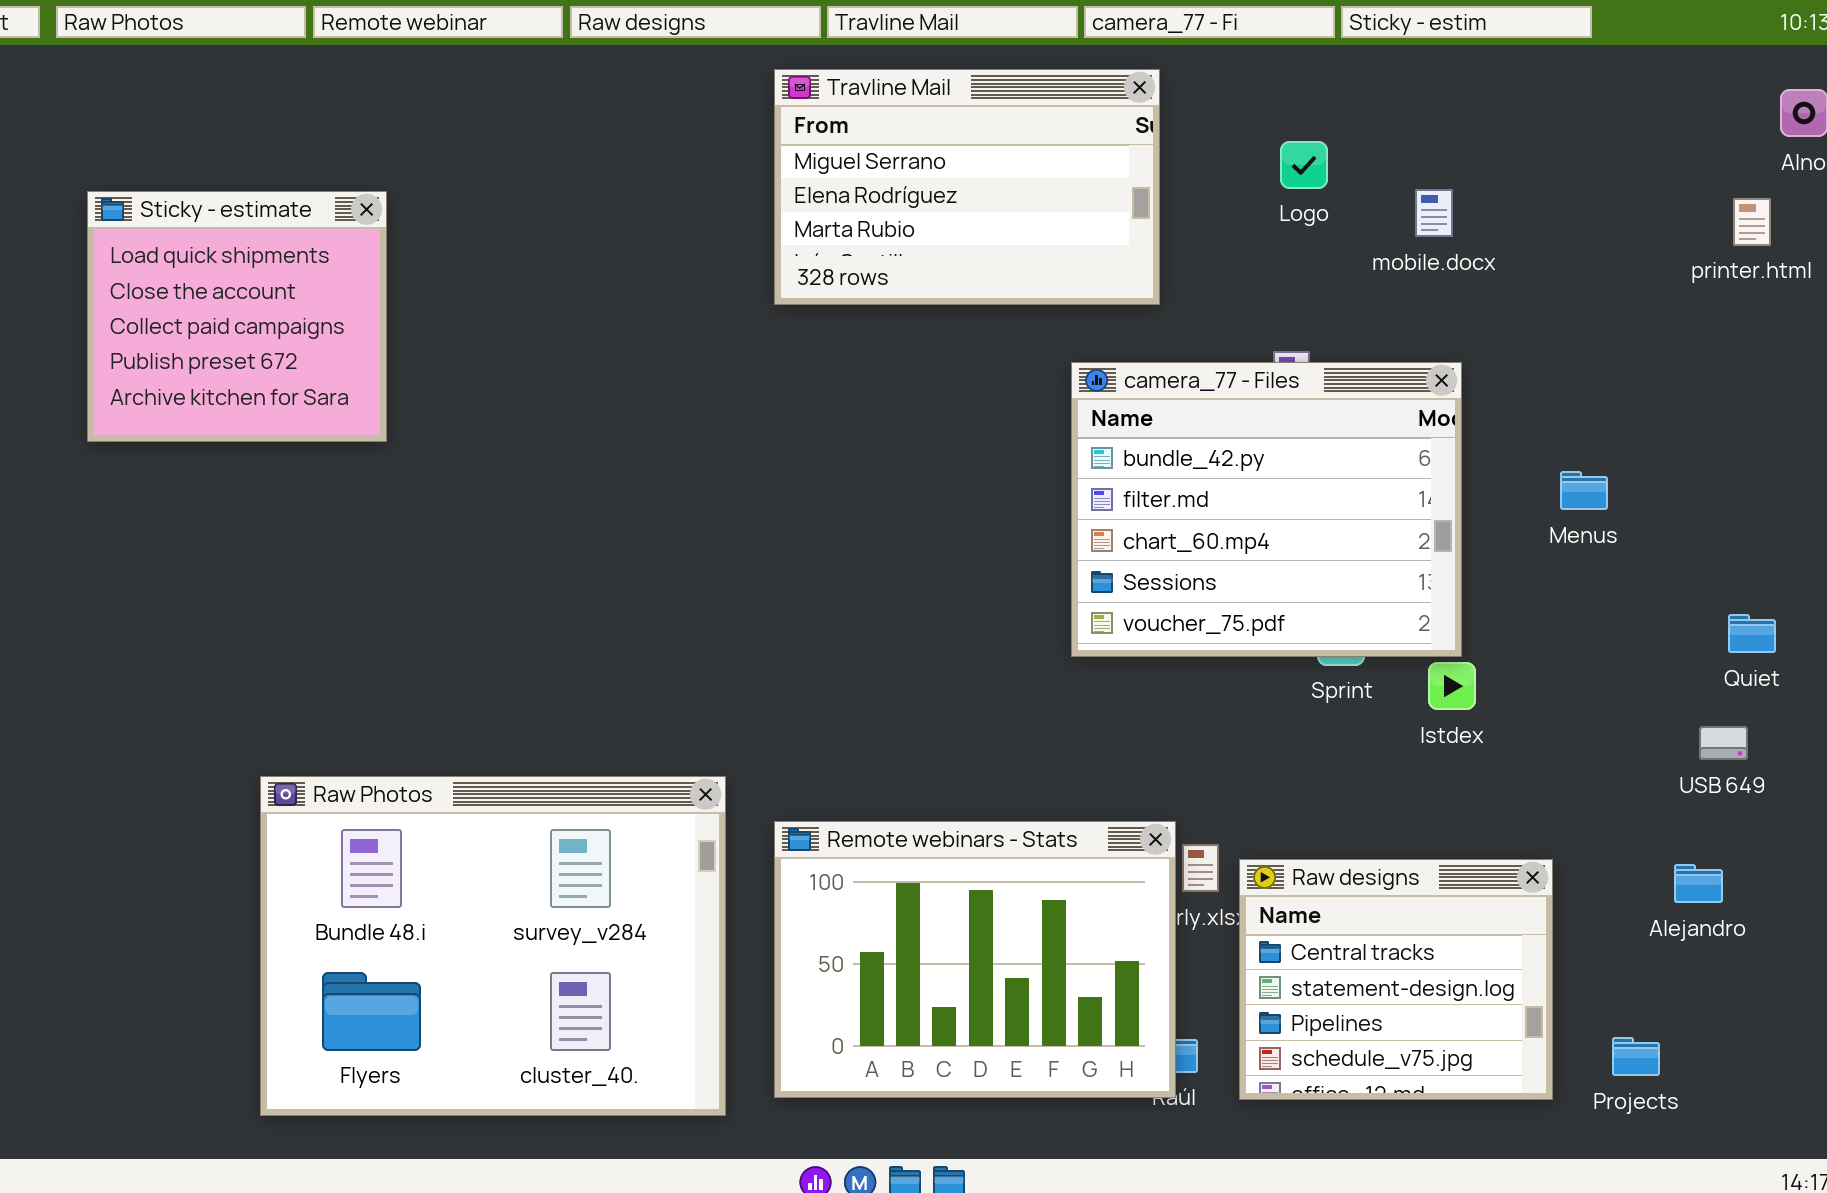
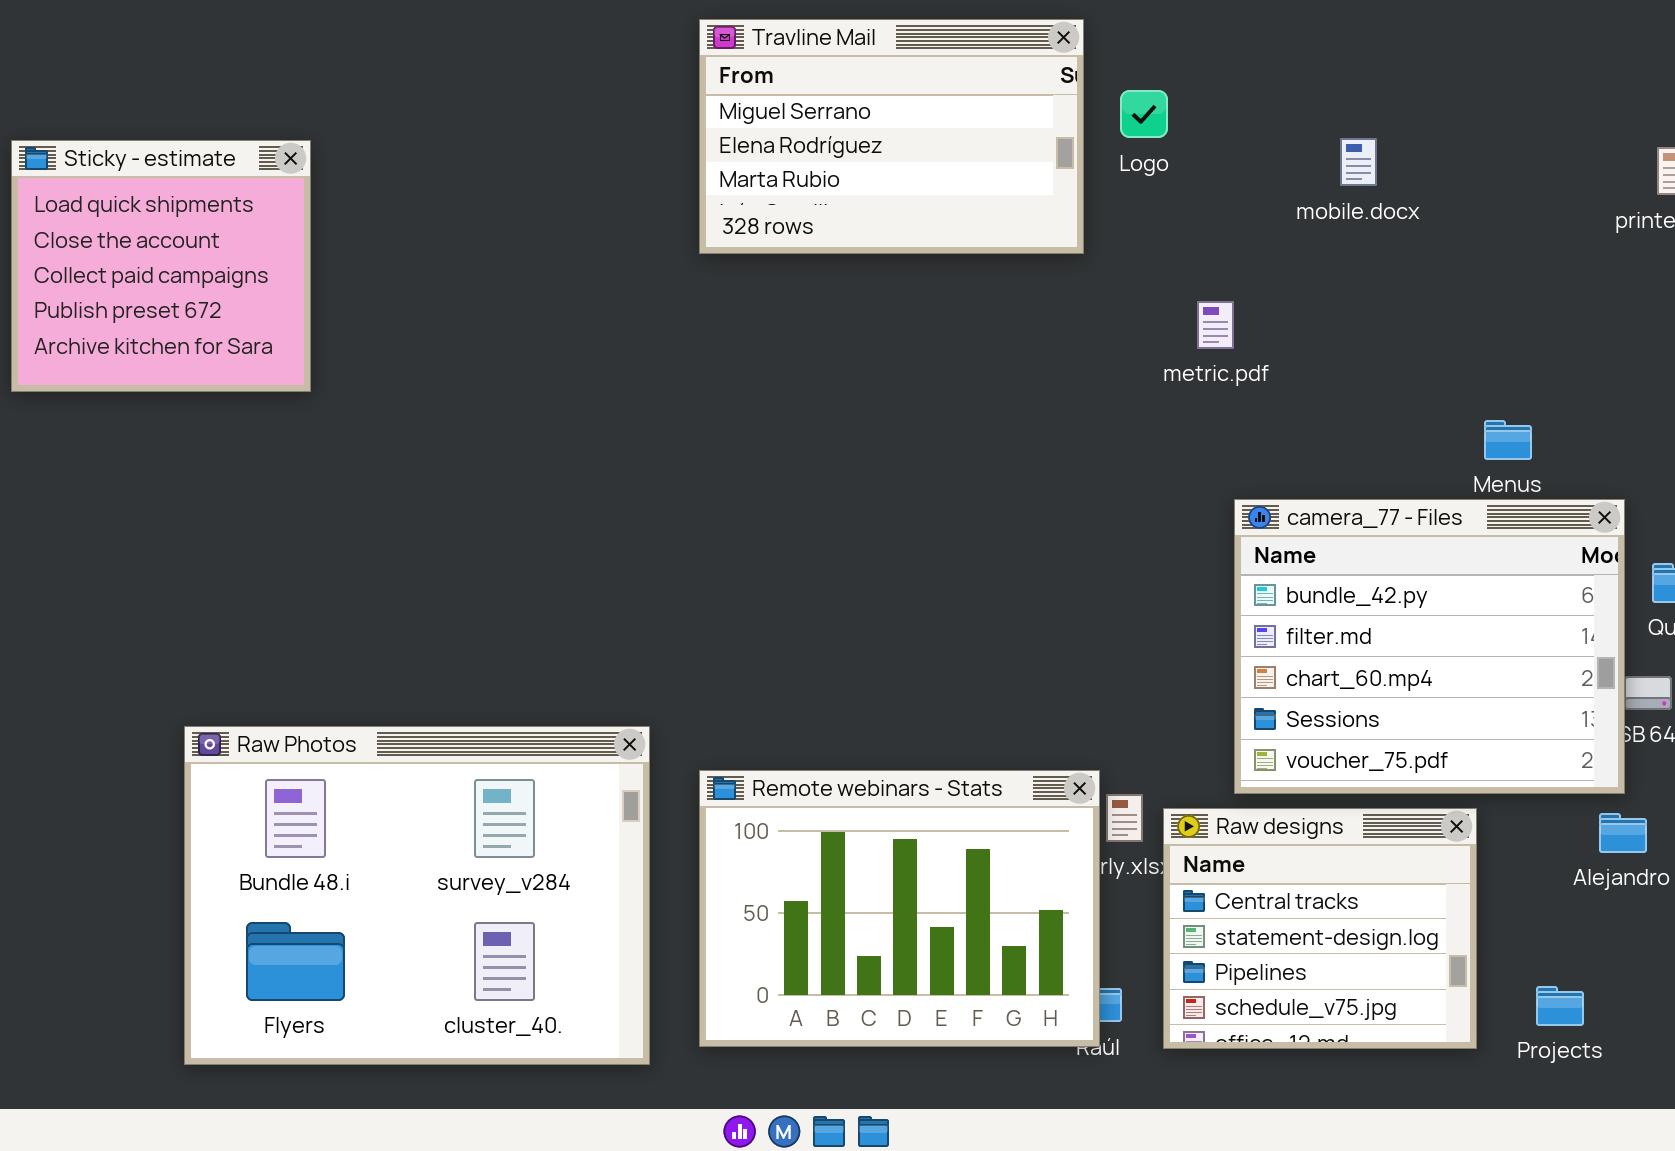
Logo: [1280,141,1328,189] -> [1120,90,1168,138], moved
camera_77 - Files: [1071,362,1462,657] -> [1234,499,1625,794], moved

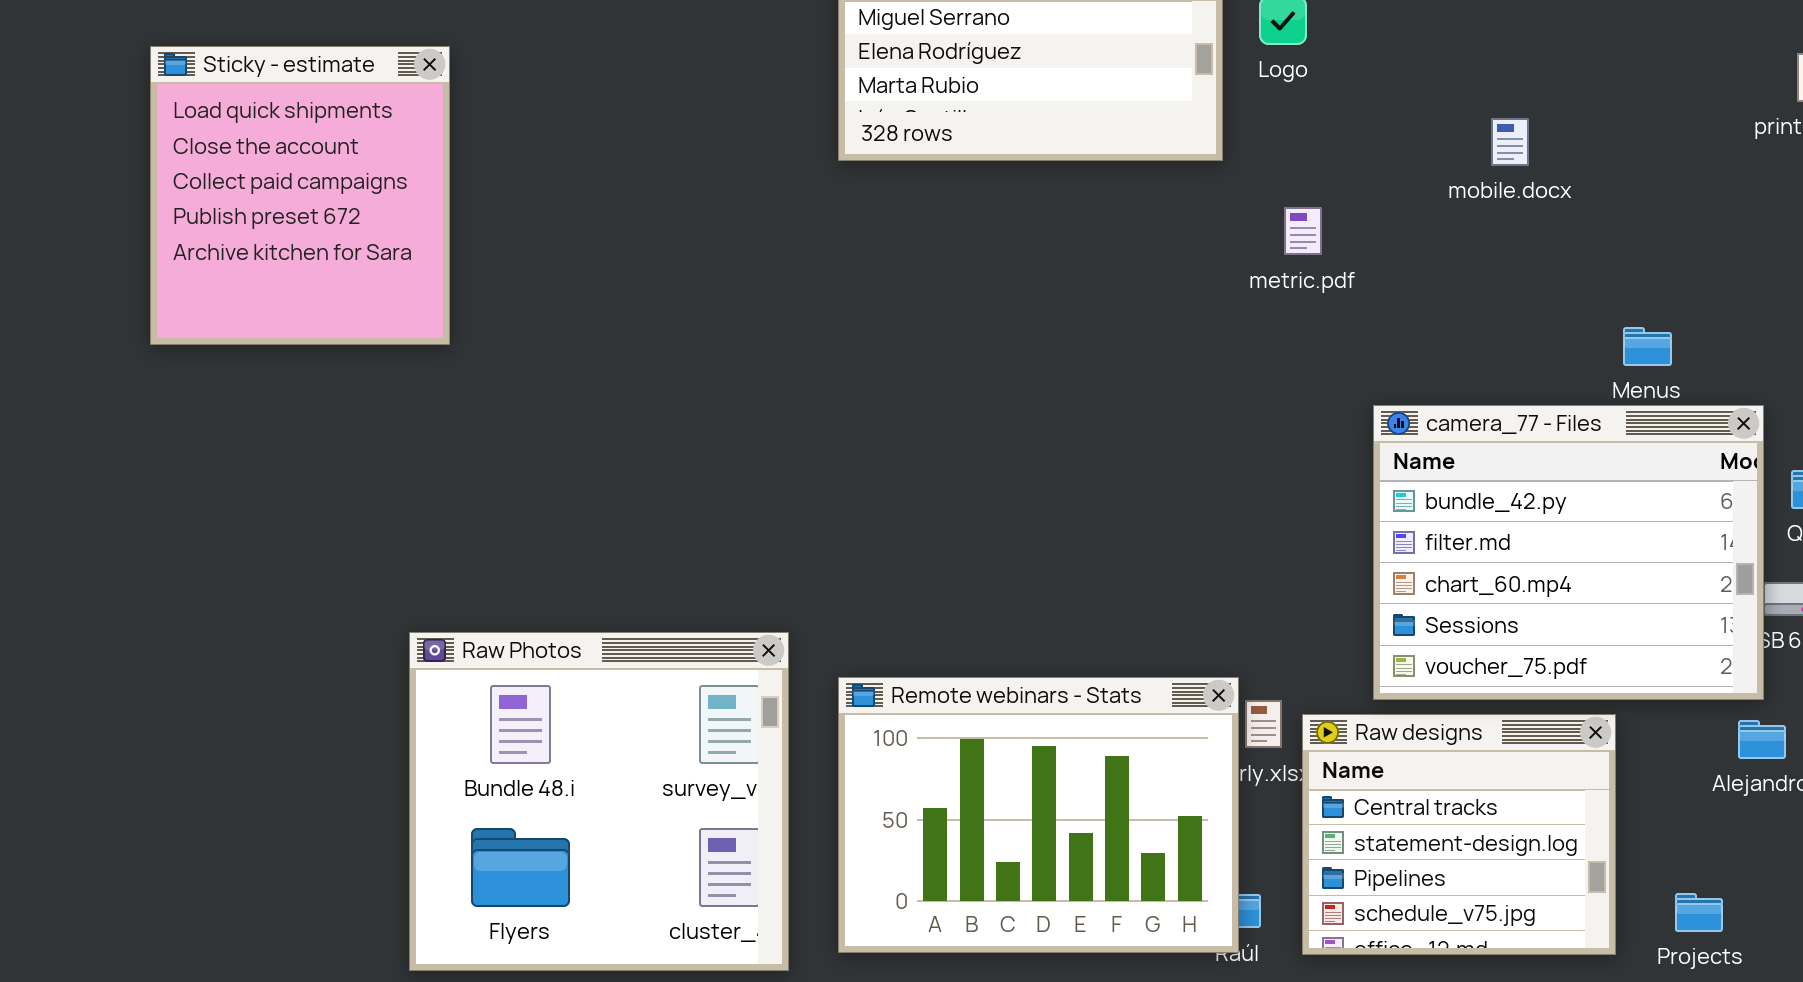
mobile.docx: [1340,138,1377,186] -> [1491,118,1529,166], moved
Sticky - estimate: [11,140,311,392] -> [150,46,450,345], resized
metric.pdf: [1197,301,1234,349] -> [1284,207,1322,255], moved
Raw Photos: [184,726,650,1065] -> [409,632,789,971], resized

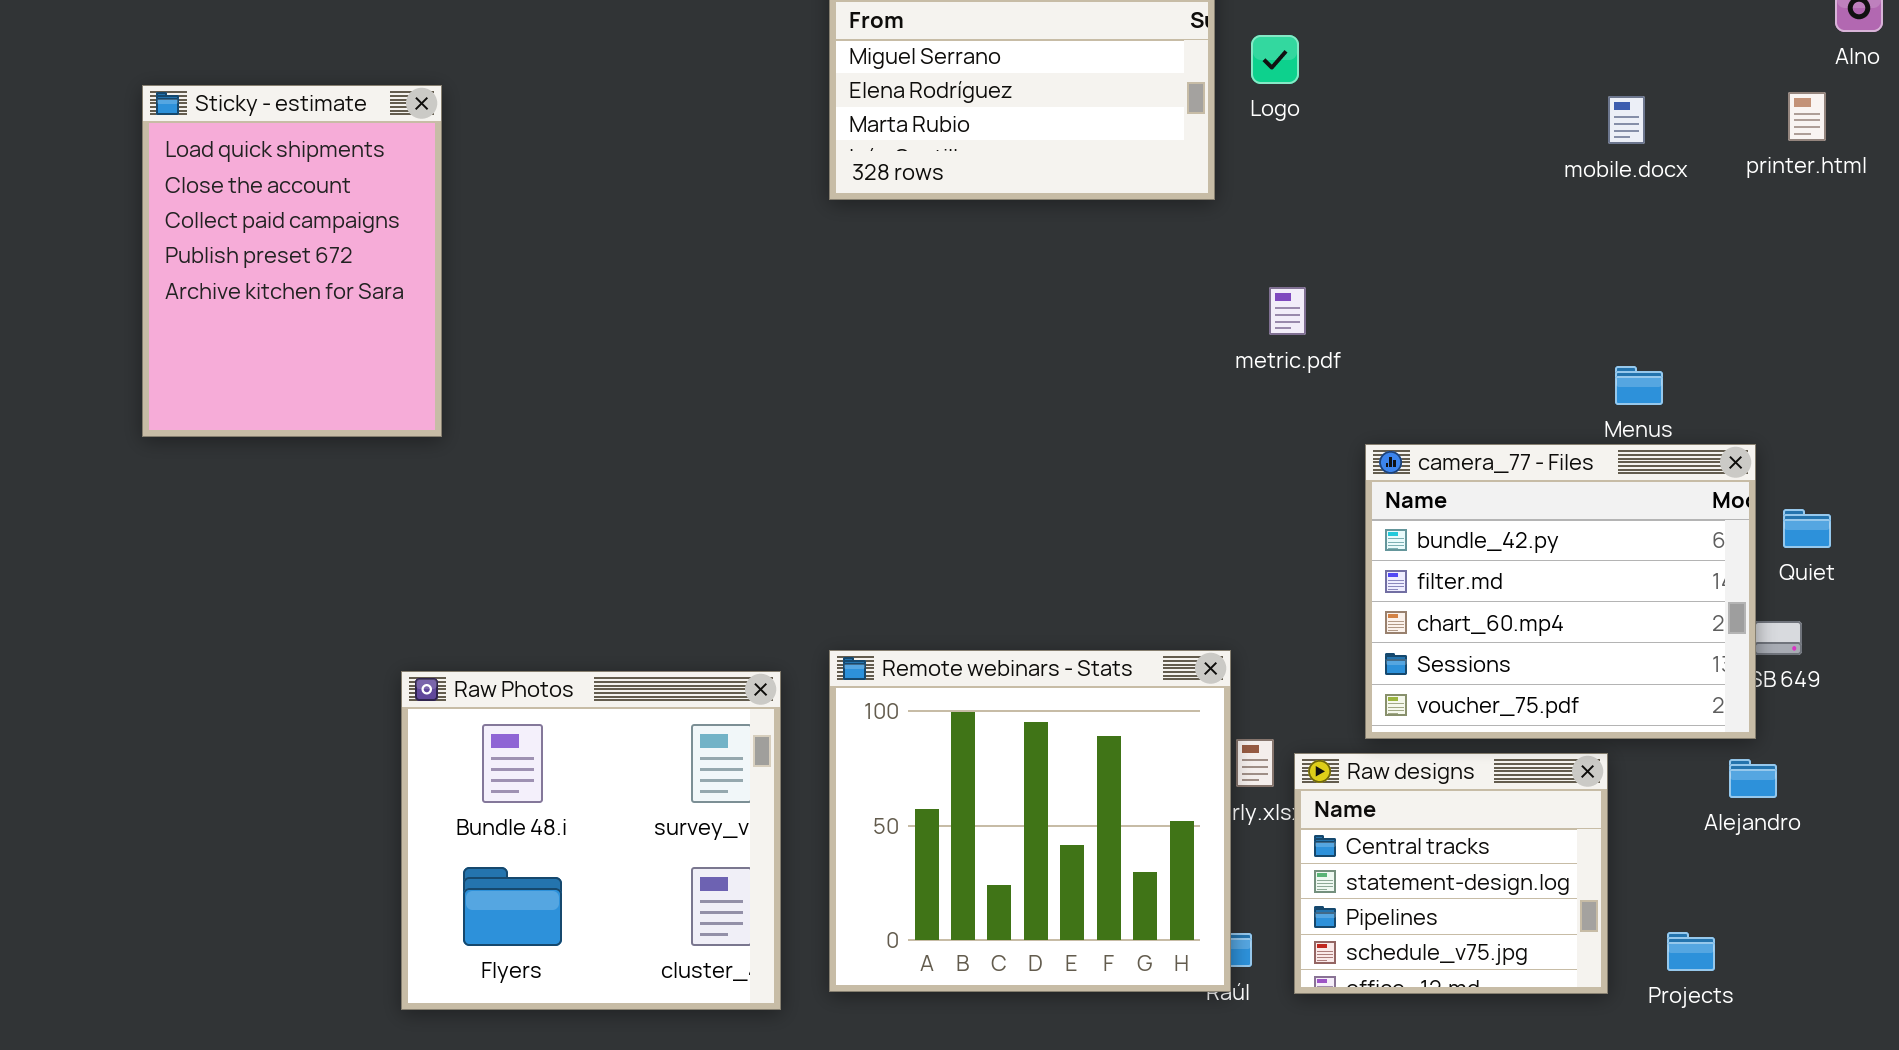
Sticky - estimate: [150,46,450,345] -> [142,85,442,437], resized
mobile.docx: [1491,118,1529,166] -> [1608,96,1645,144], moved
metric.pdf: [1284,207,1322,255] -> [1269,287,1306,335], moved
Remote webinars - Stats: [838,677,1239,953] -> [829,650,1231,992], resized

